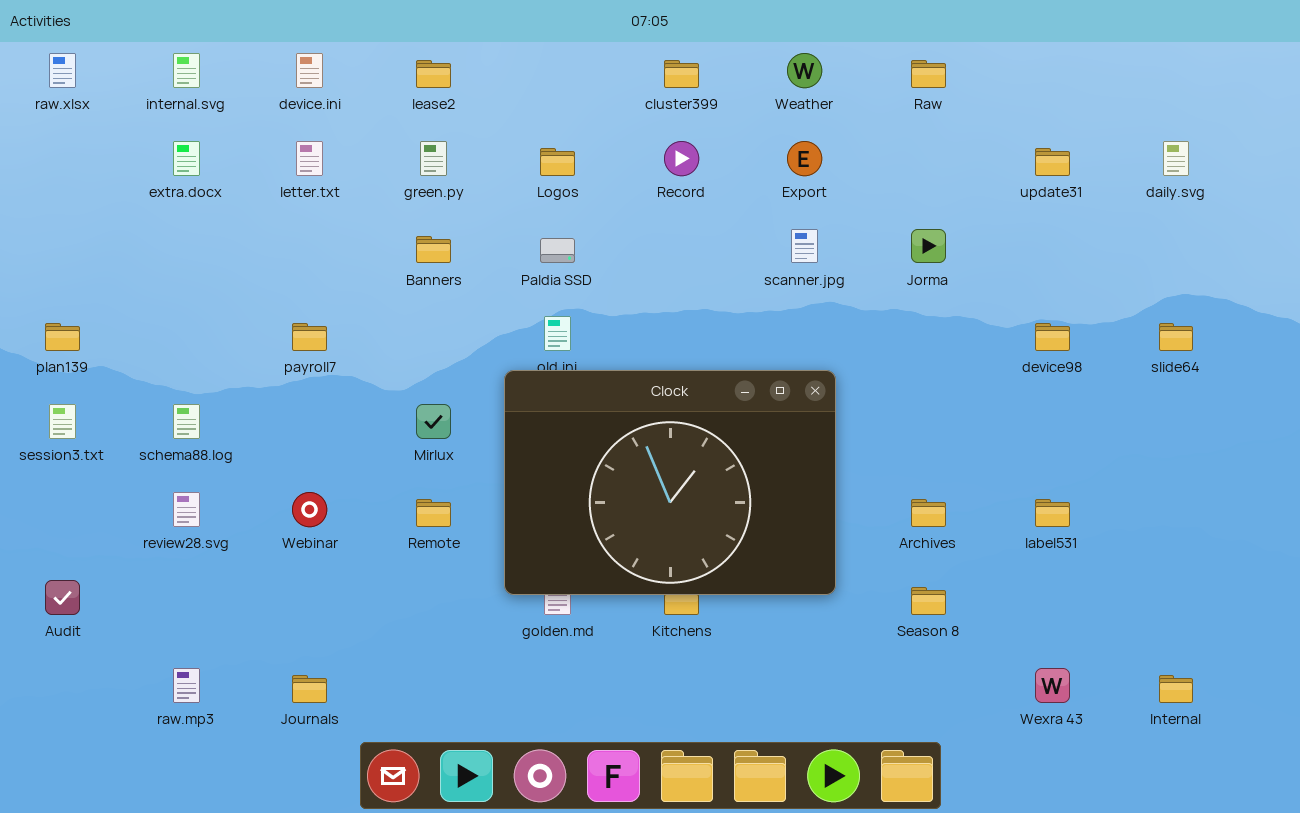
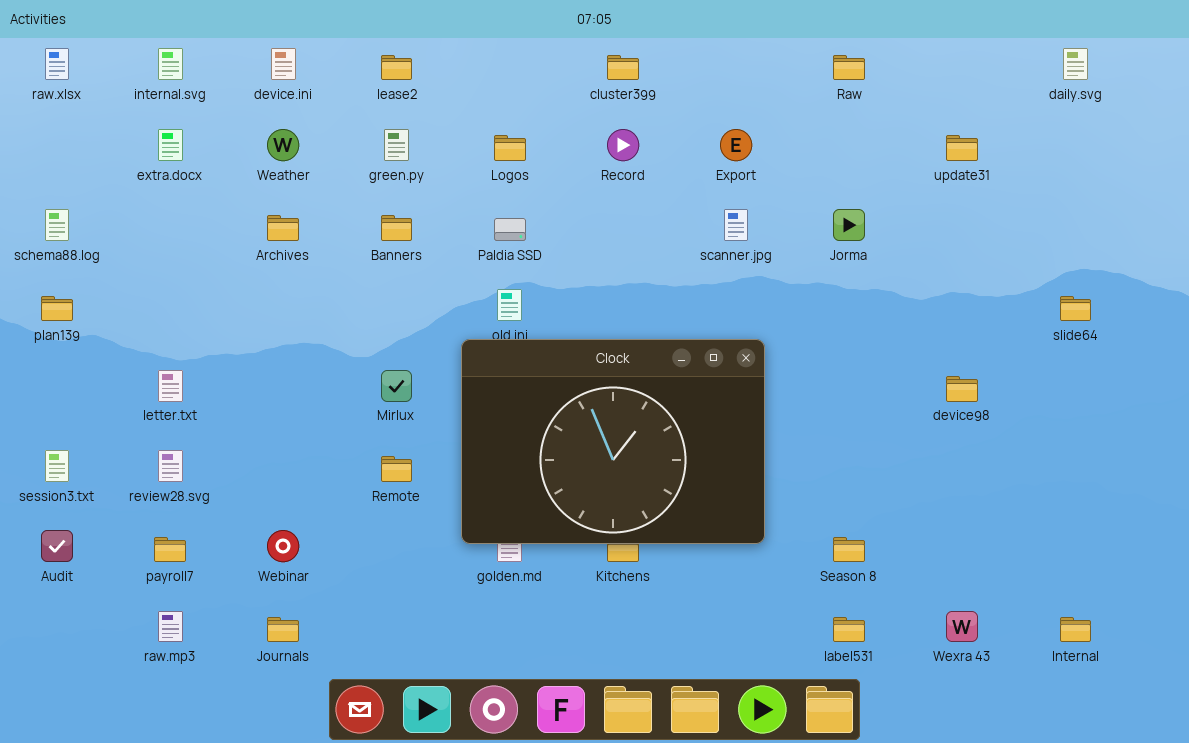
Weather: [787,53,822,88] -> [267,129,299,161], moved
letter.txt: [296,141,323,176] -> [158,370,183,402], moved
daily.svg: [1163,141,1189,176] -> [1063,48,1088,80], moved
payroll7: [292,323,327,351] -> [154,537,186,562], moved
device98: [1035,323,1070,351] -> [946,376,978,402], moved
session3.txt: [49,404,76,439] -> [45,450,69,482], moved
schema88.log: [173,404,200,439] -> [45,209,69,241], moved
Webinar: [292,492,327,527] -> [267,530,299,562], moved
Archives: [911,499,946,527] -> [267,215,299,241], moved
label531: [1035,499,1070,527] -> [833,617,865,642], moved

